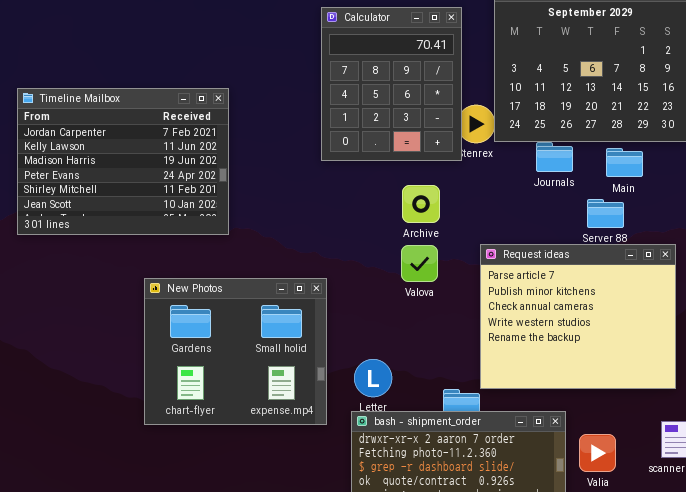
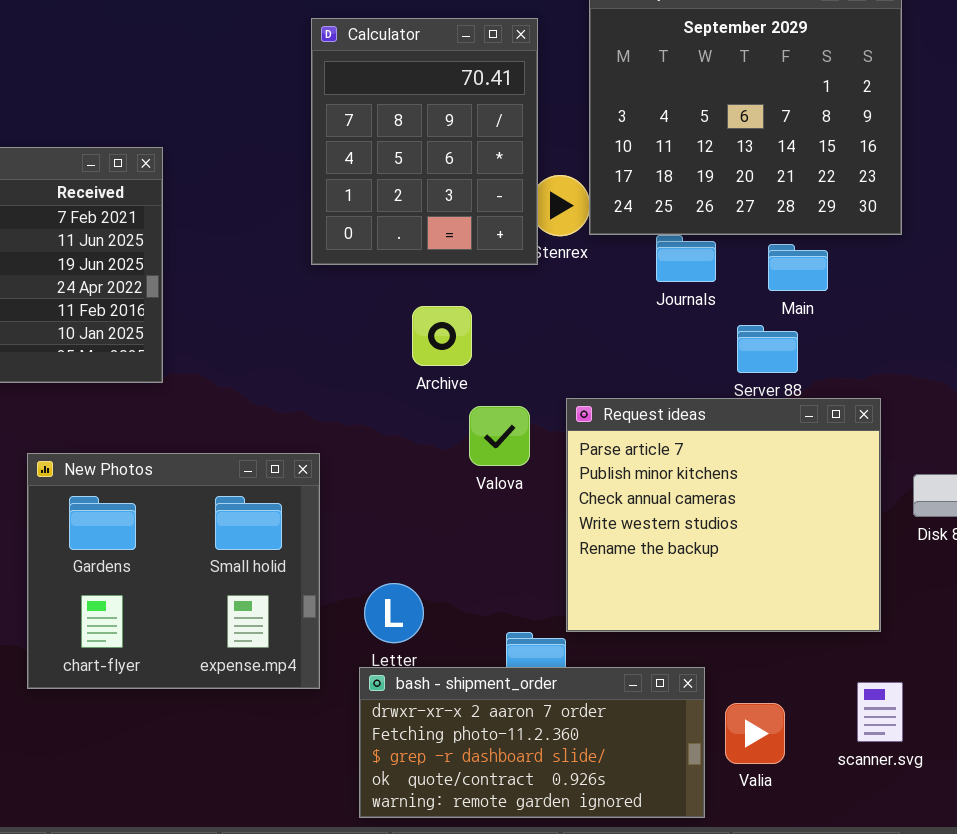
Archive: [402,185,440,223] -> [412,306,472,366], moved
Valova: [401,245,438,282] -> [469,406,530,466], moved

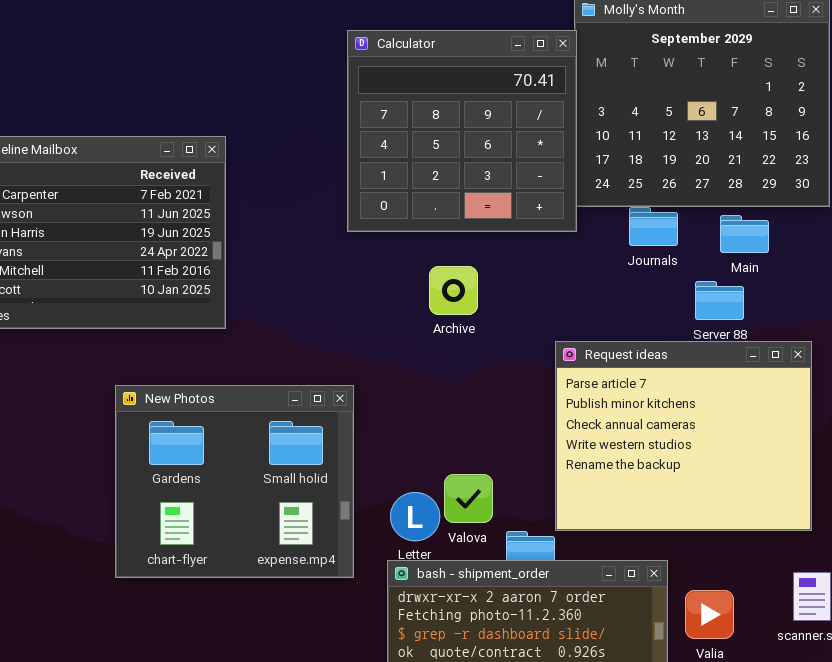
Calculator: [311,18,538,265] -> [347,30,577,232], resized
Valova: [469,406,530,466] -> [444,474,493,523], moved

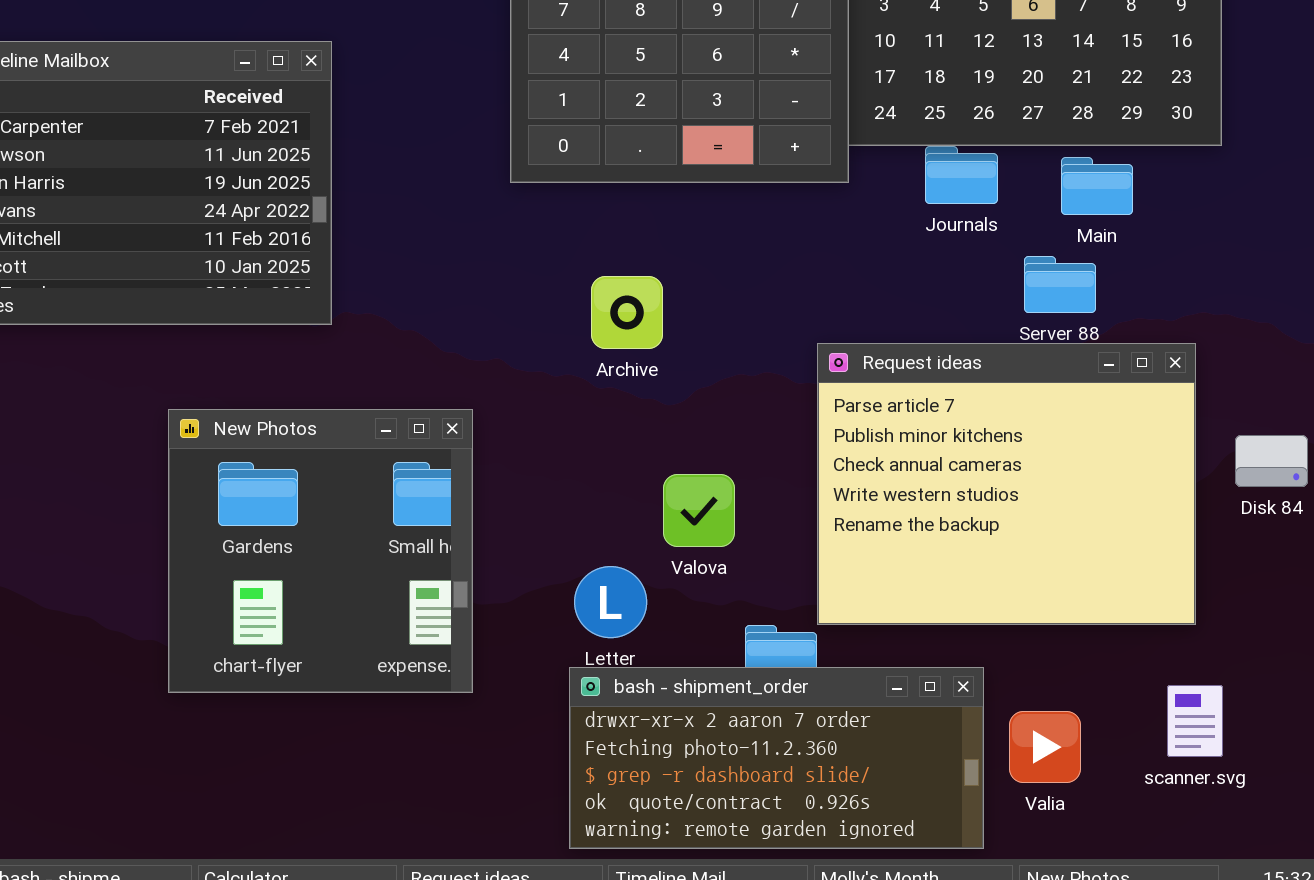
Archive: [429,266,478,315] -> [591,276,663,349], moved
New Photos: [115,385,354,578] -> [168,409,473,693], resized
Valova: [444,474,493,523] -> [663,474,735,547], moved

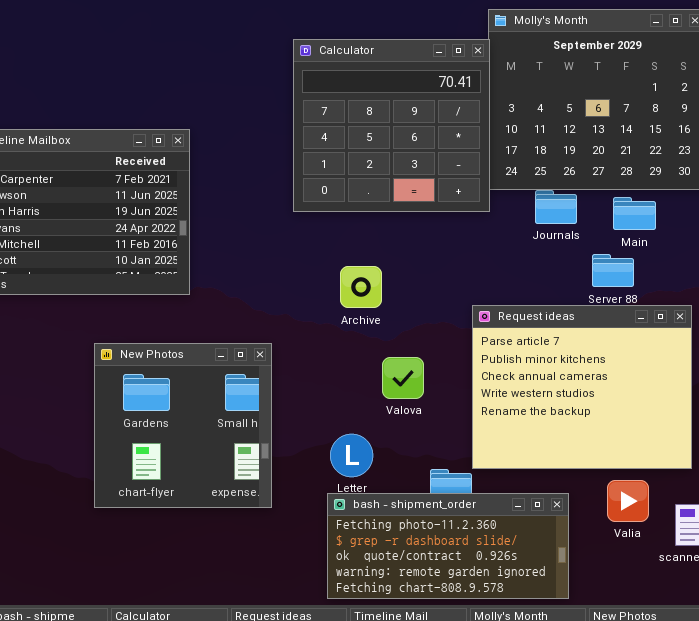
Valova: [663,474,735,547] -> [382,357,424,399], moved
bash - shipment_order: [569,667,984,849] -> [327,493,569,599], scrolled down 1 row
Valia: [1009,711,1081,783] -> [607,480,649,522], moved

